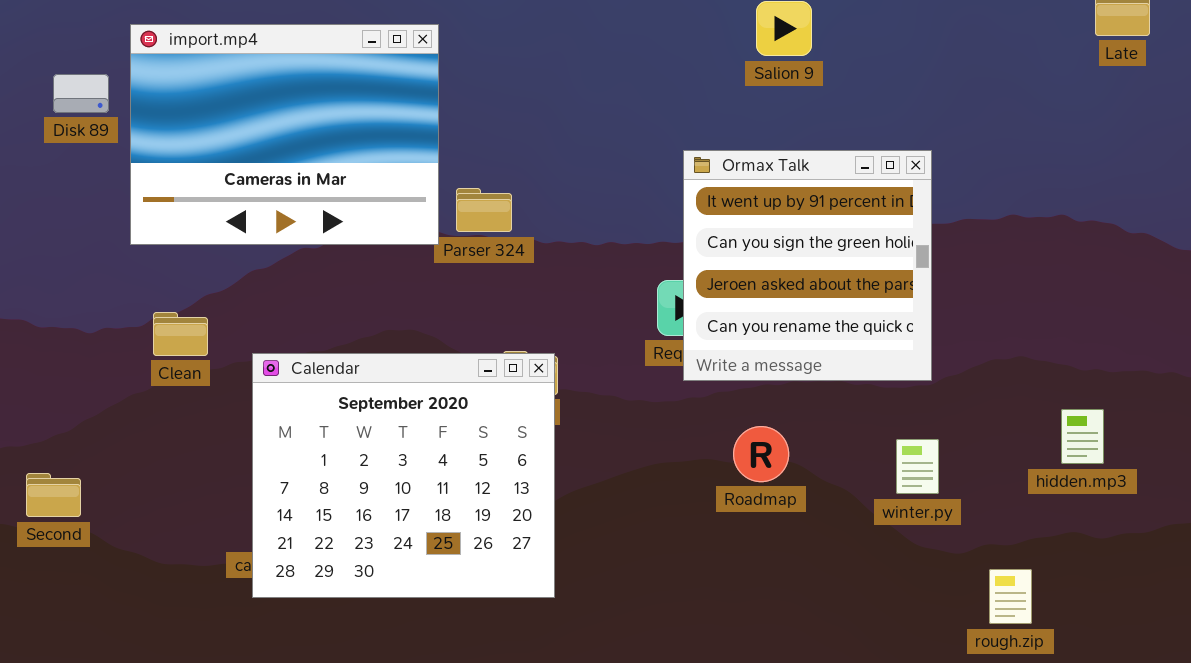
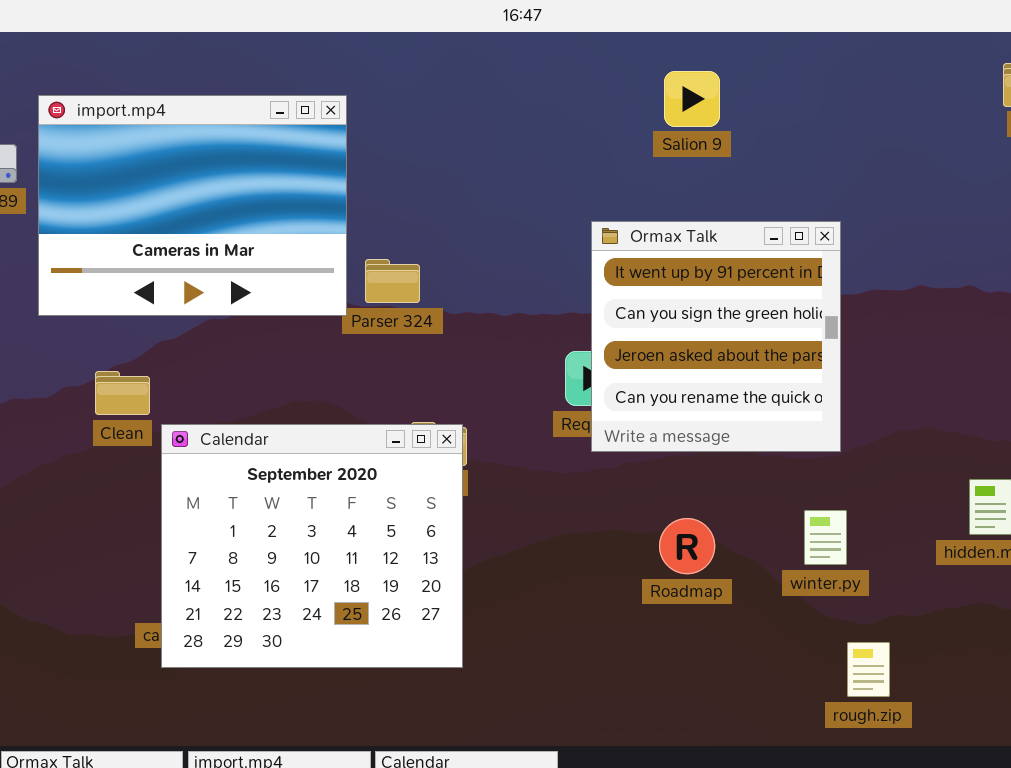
Clean: [153,312,208,356] -> [95,371,150,415], moved
Roadmap: [733,426,789,482] -> [659,518,715,574], moved
rough.zip: [989,569,1032,624] -> [847,642,890,697], moved

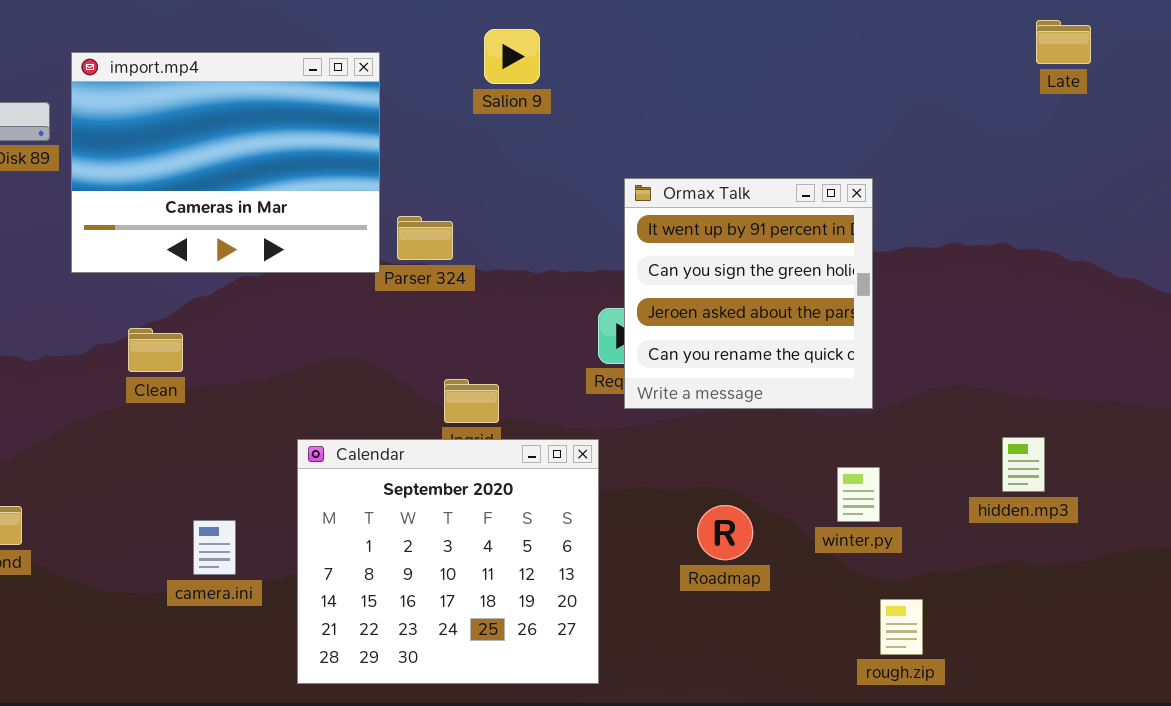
Salion 9: [664,71,720,127] -> [484,29,540,84], moved
Calendar: [161,424,463,668] -> [297,439,599,684], moved
Roadmap: [659,518,715,574] -> [697,505,753,560], moved

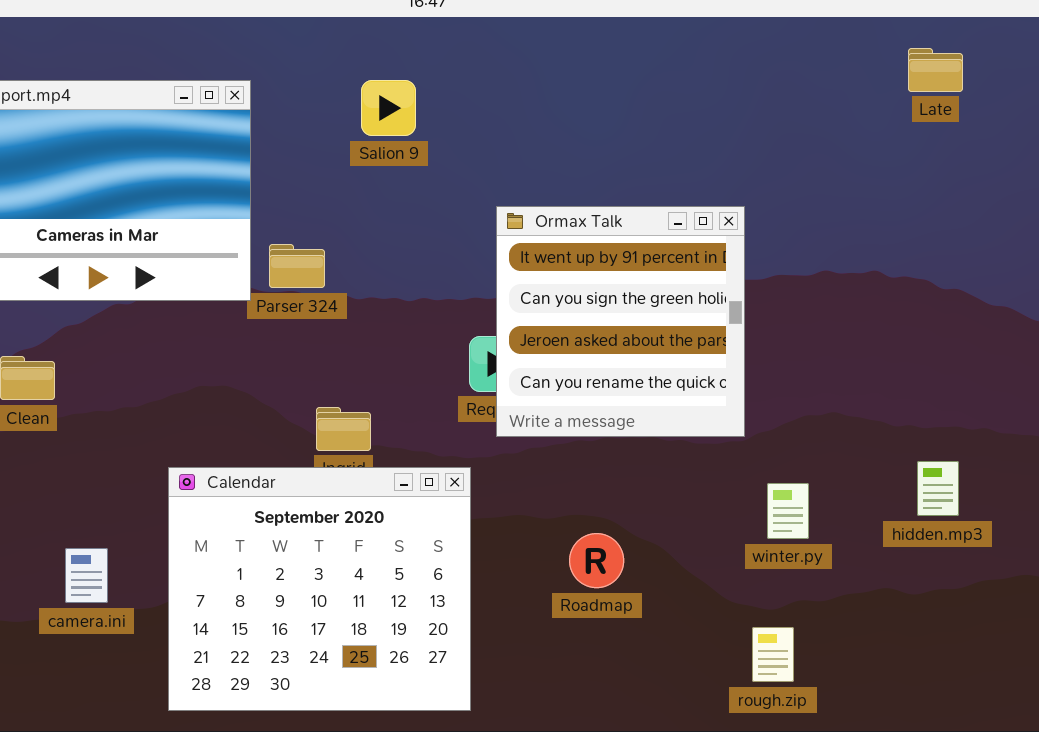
Salion 9: [484,29,540,84] -> [361,80,416,136], moved
hidden.mp3: [1002,437,1045,492] -> [917,461,959,516], moved
winter.py: [837,467,880,522] -> [767,483,809,539], moved

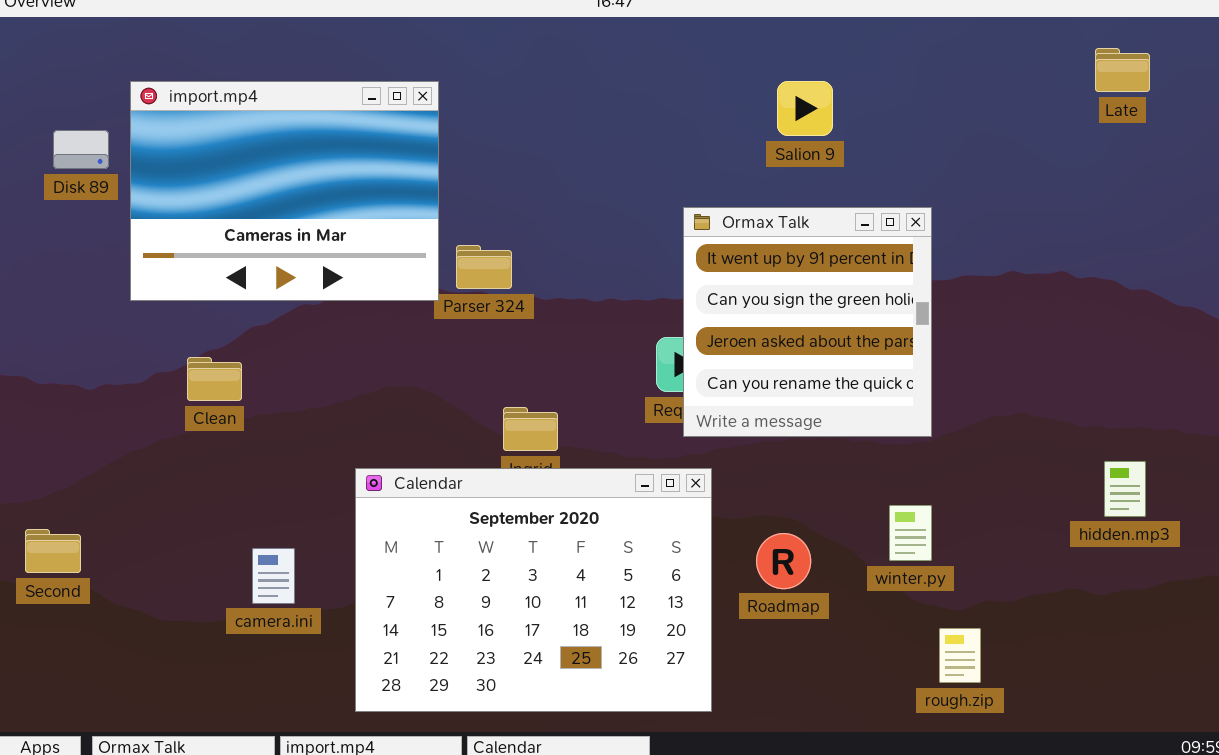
Salion 9: [361,80,416,136] -> [777,81,833,136], moved
Calendar: [168,467,471,711] -> [355,468,712,712], resized
winter.py: [767,483,809,539] -> [889,505,932,561], moved

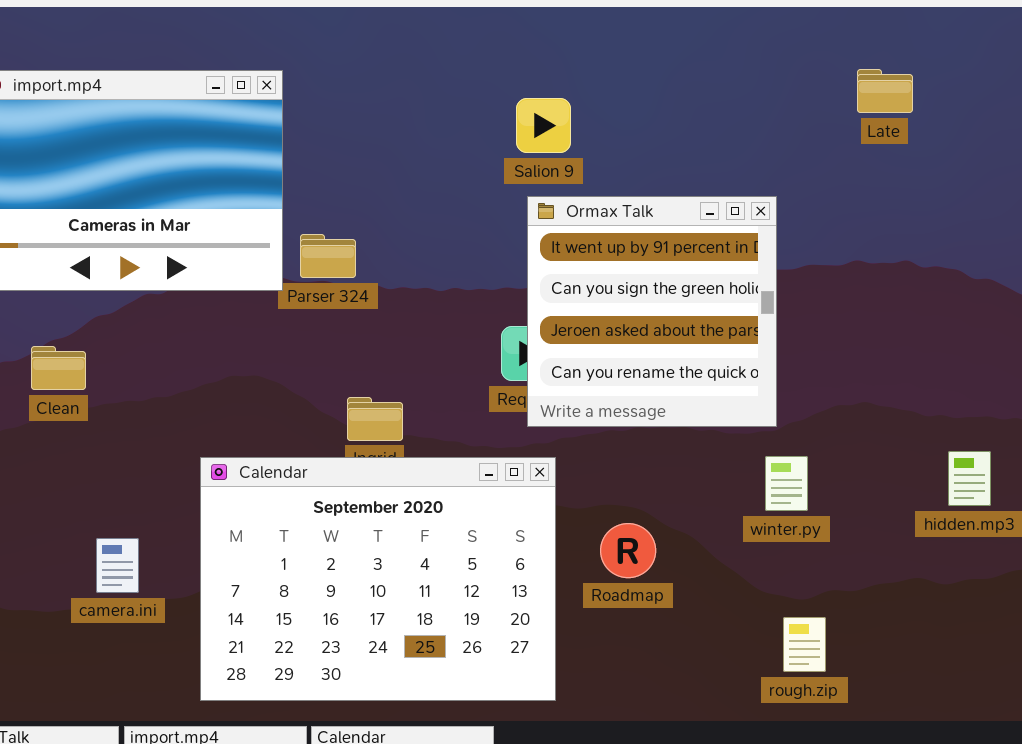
Late: [1095,48,1150,92] -> [857,69,913,113], moved
Salion 9: [777,81,833,136] -> [516,98,571,153], moved
winter.py: [889,505,932,561] -> [765,456,808,511], moved

